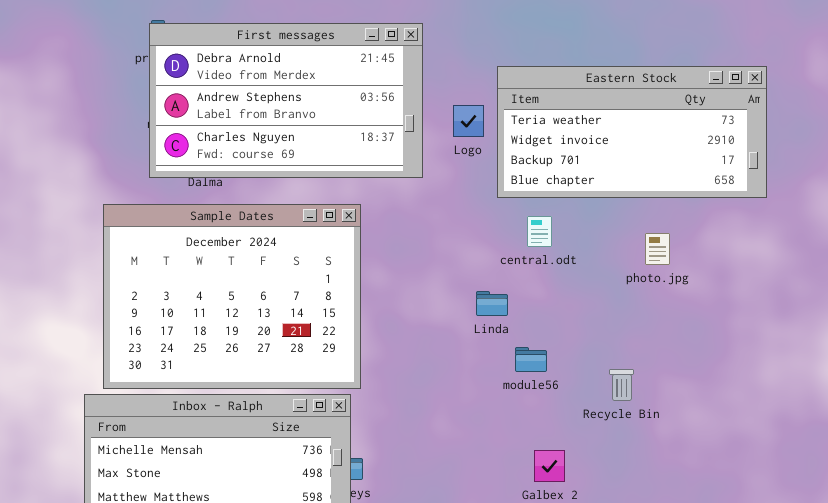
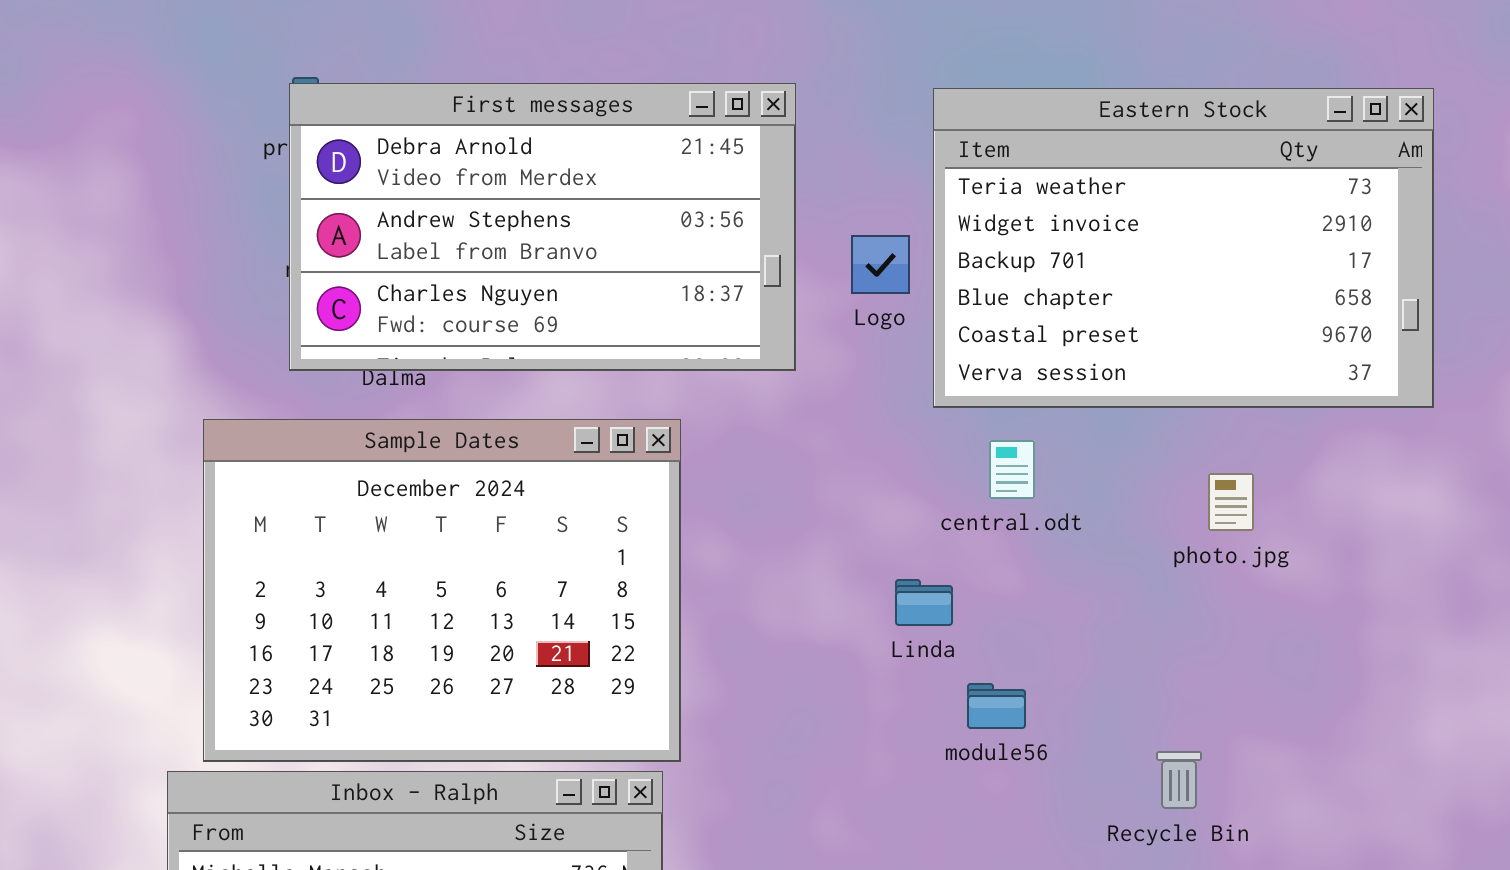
Eastern Stock: [497,66,767,198] -> [933,88,1434,408], resized
Recycle Bin: [609,369,634,401] -> [1156,751,1202,809], moved

